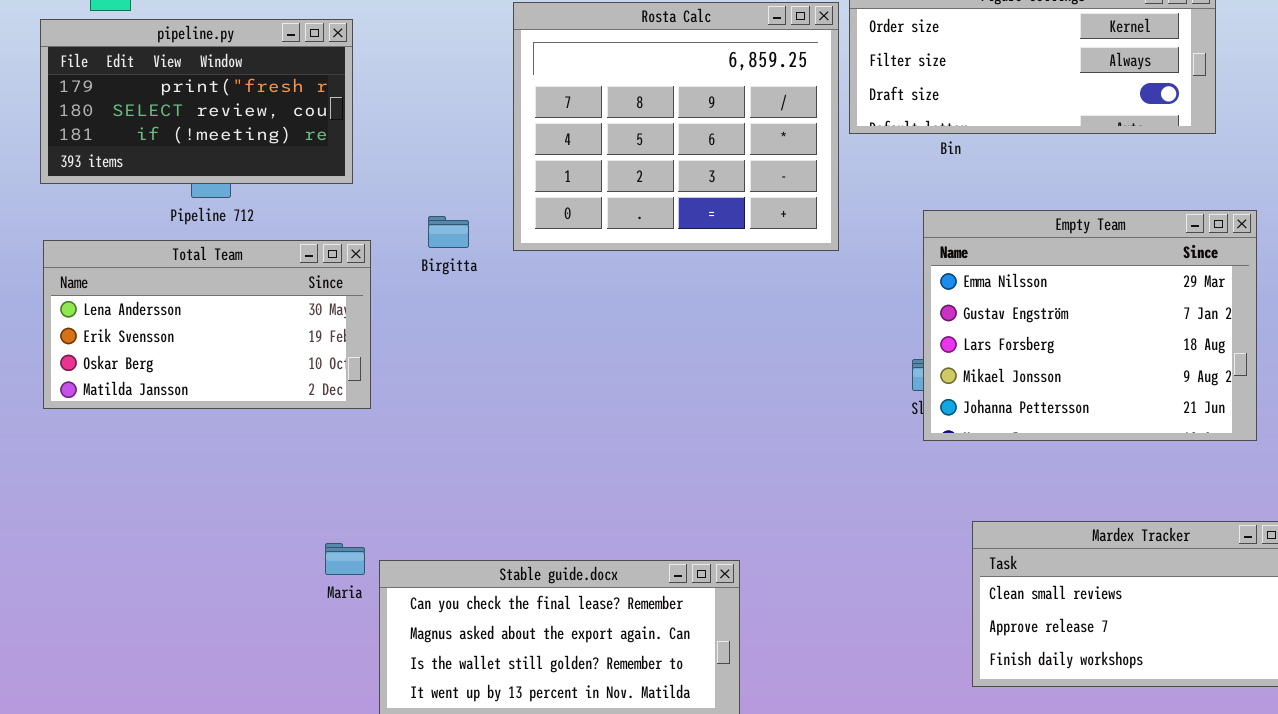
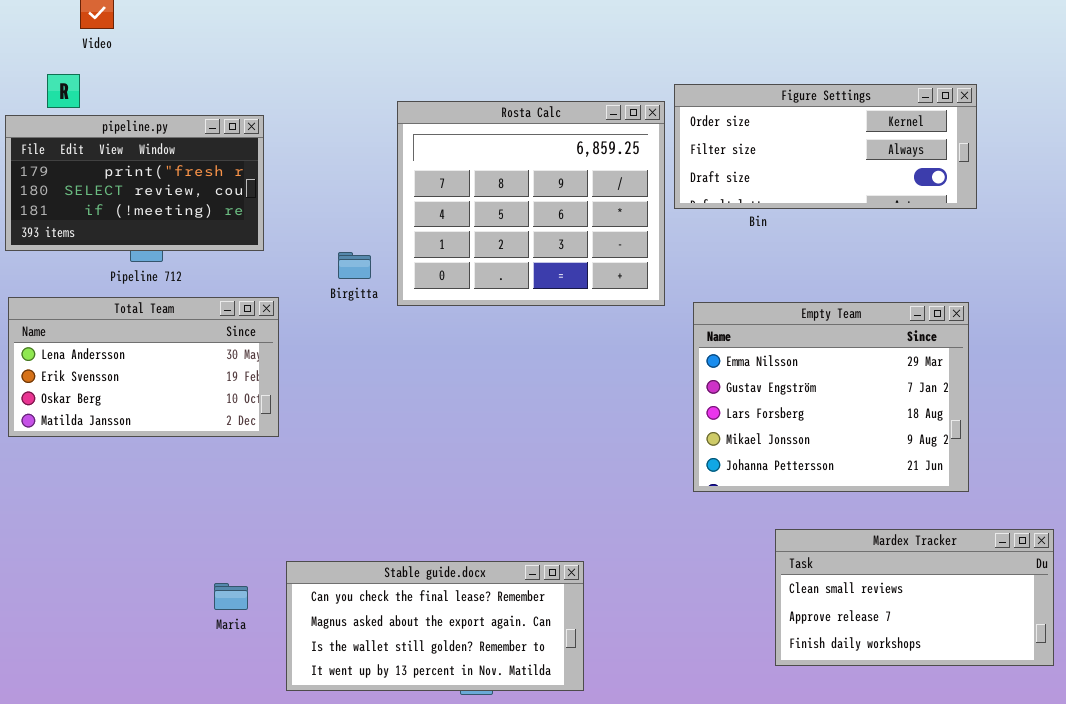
Empty Team: [923,210,1257,441] -> [693,302,969,492], moved
Birgitta: [428,216,469,248] -> [338,252,371,279], moved
Maria: [325,543,365,575] -> [214,583,248,610], moved

